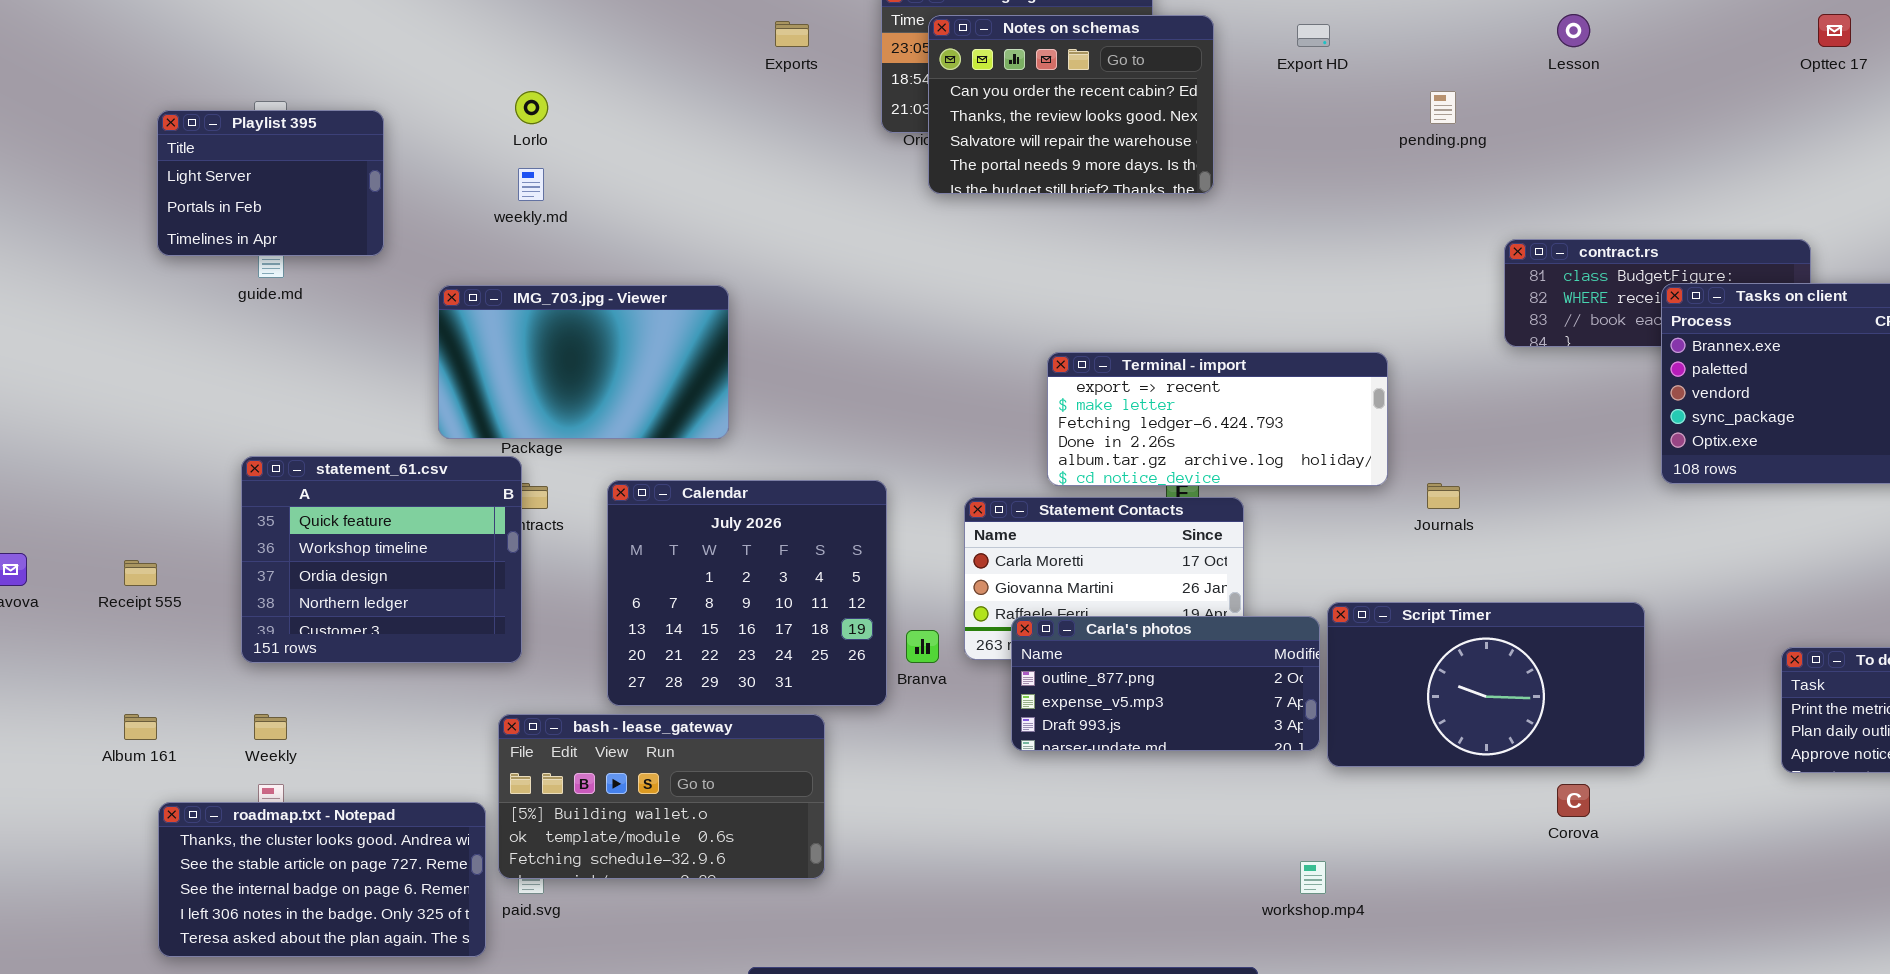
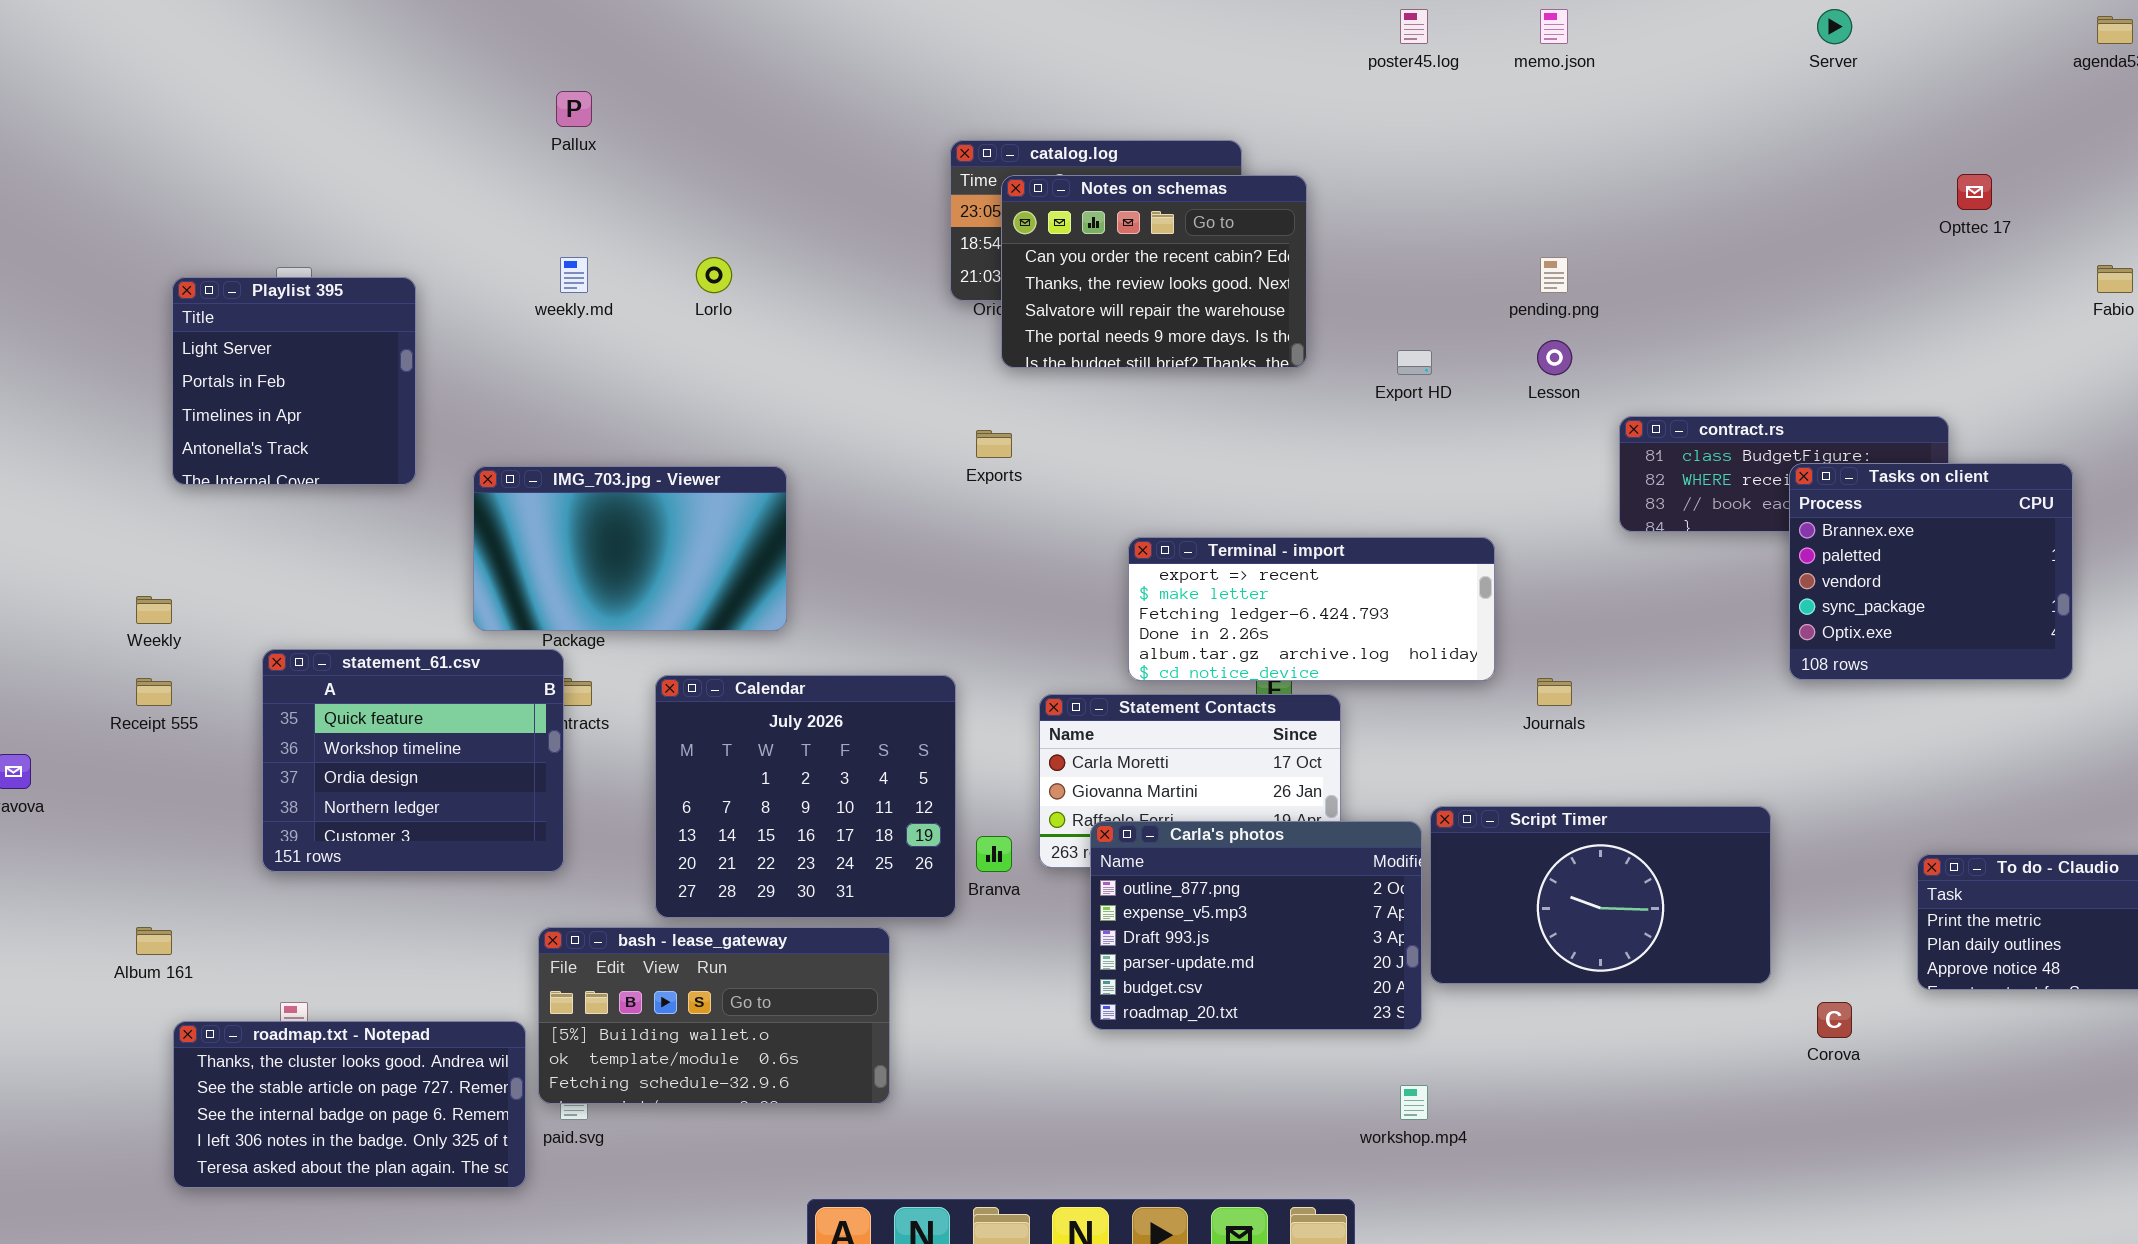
Lesson: [1557,14,1590,47] -> [1537,340,1572,375], moved
Exports: [775,21,809,47] -> [976,430,1012,458], moved
Export HD: [1297,24,1330,47] -> [1397,350,1432,375], moved
Lorlo: [515,91,548,124] -> [696,257,732,293], moved
Playlist 395: [157,110,384,256] -> [172,277,416,485], resized
weekly.md: [518,168,544,201] -> [560,257,588,293], moved
Receipt 555: [124,560,157,586] -> [136,678,172,706], moved
Carla's photos: [1011,616,1320,751] -> [1090,821,1422,1030], resized
Weekly: [254,714,287,740] -> [136,596,172,624], moved
Corova: [1557,784,1590,817] -> [1817,1002,1852,1038], moved

